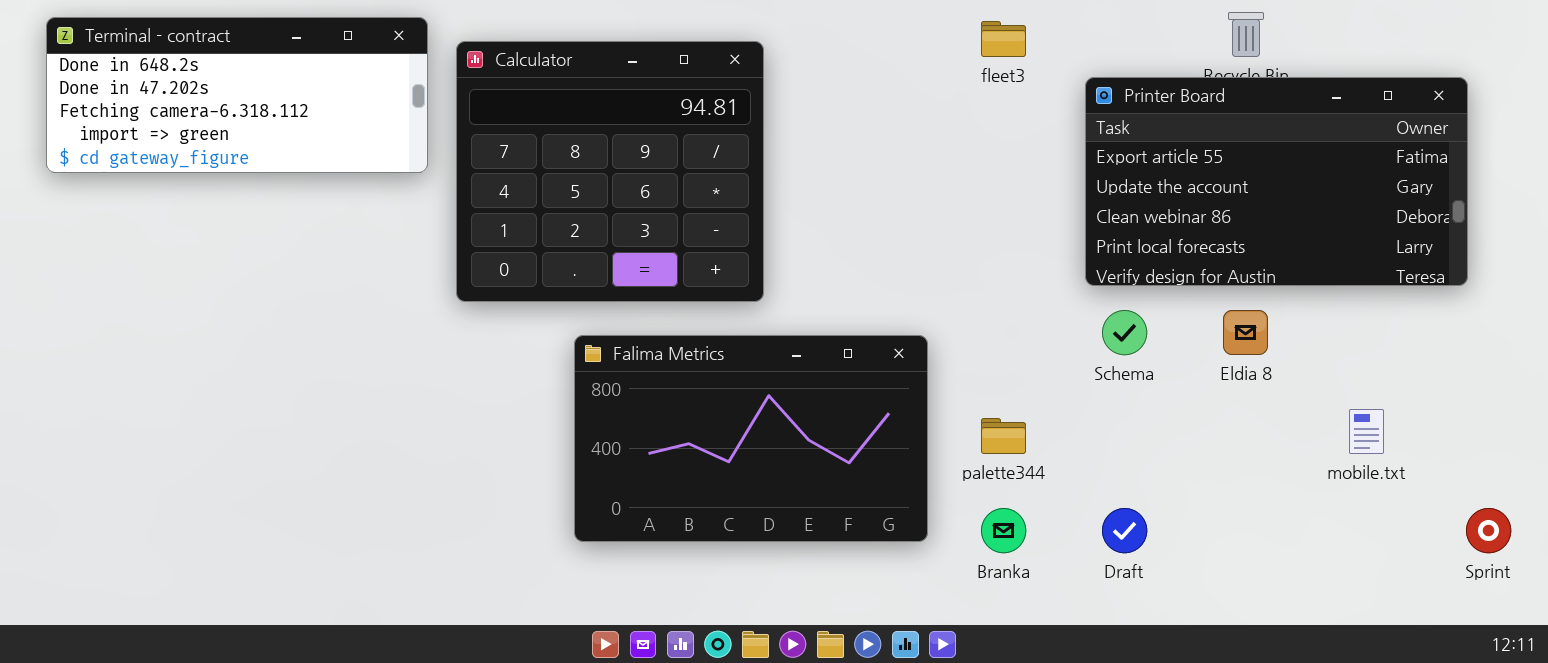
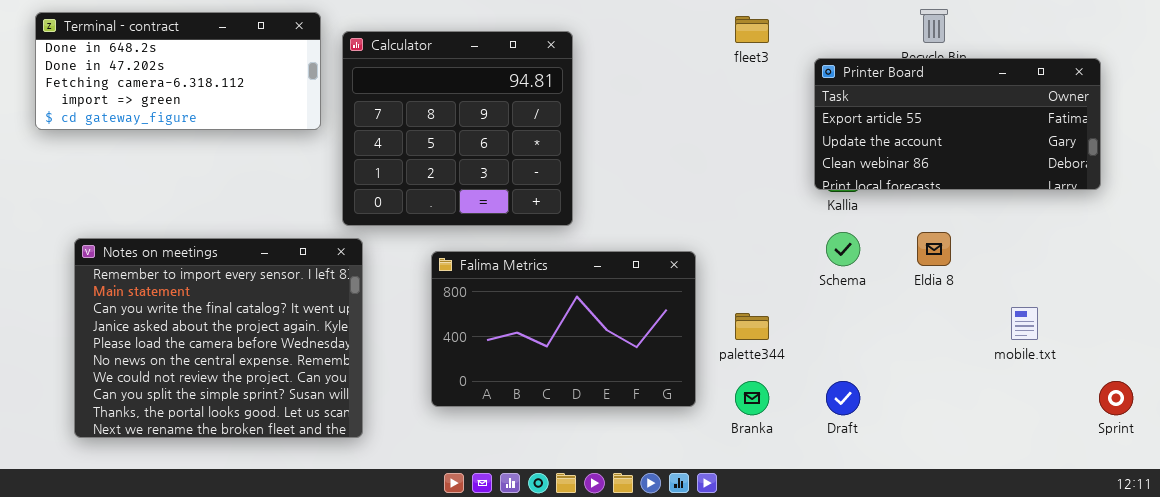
Printer Board: [1085,77,1468,286] -> [814,58,1101,190], resized
Notes on meetings: none -> [74,238,363,438], opened

